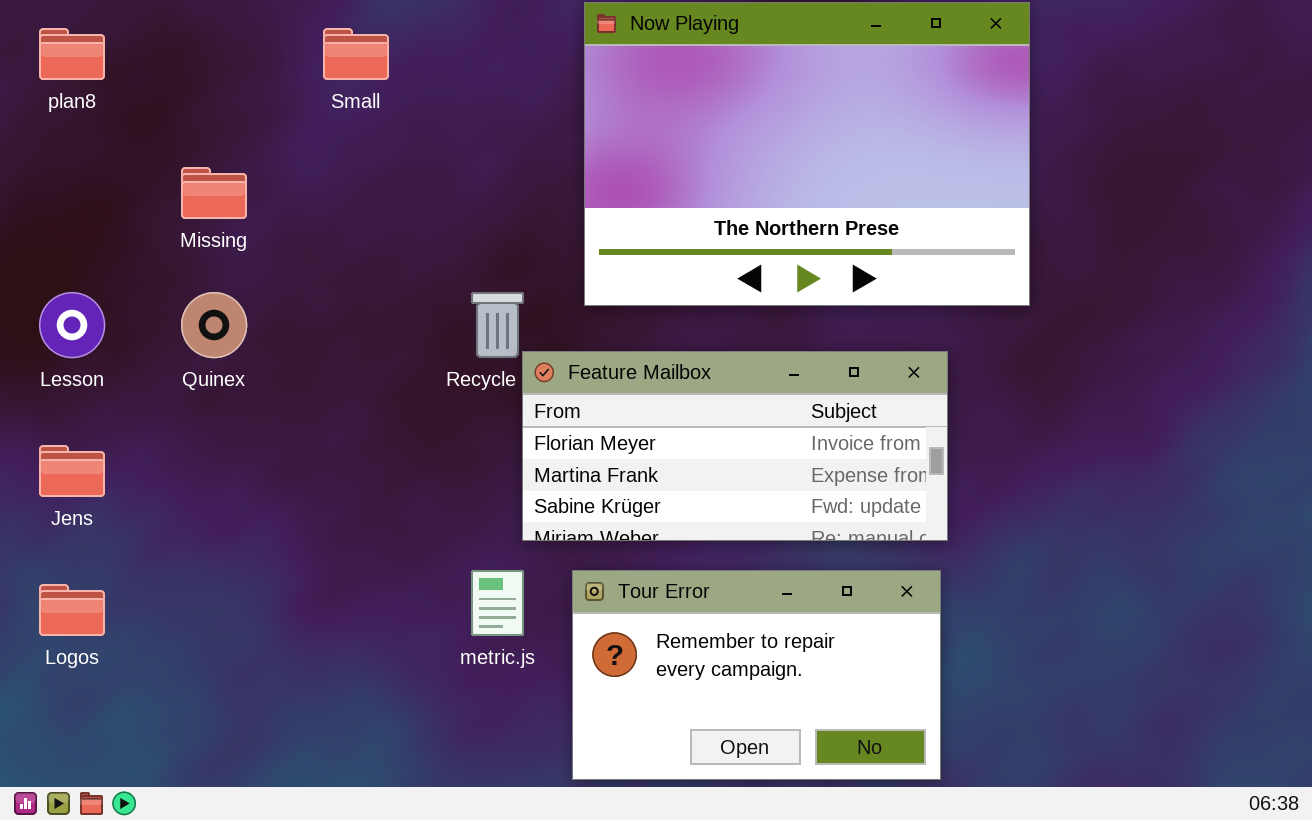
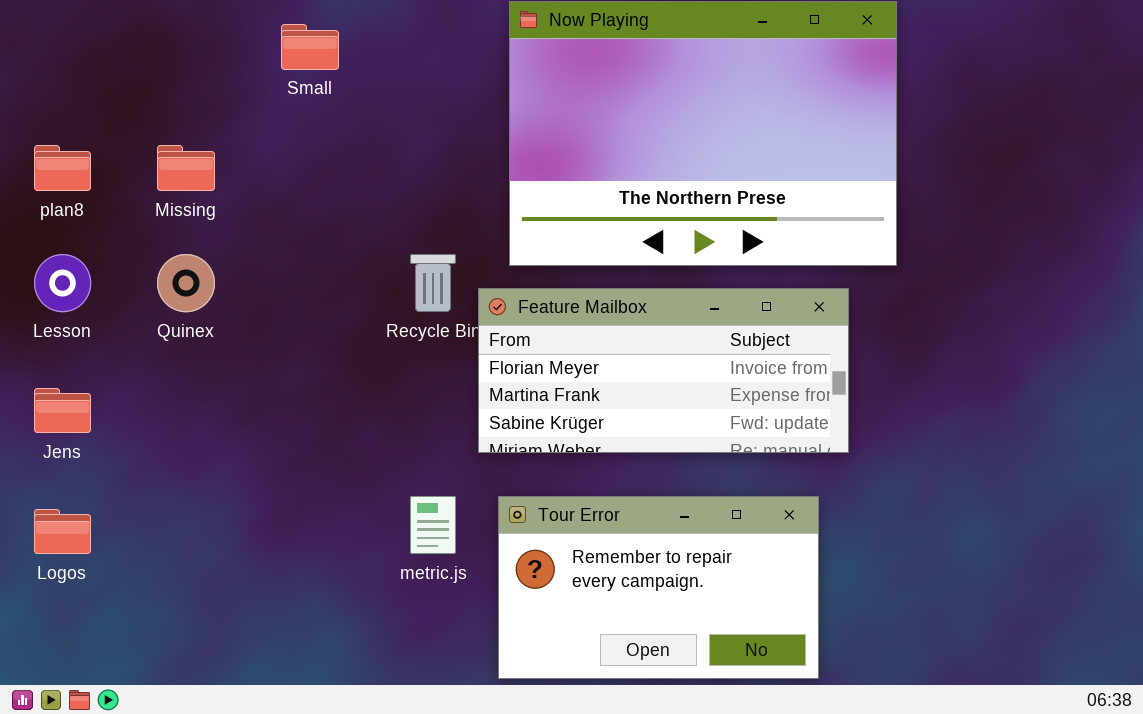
plan8: [39,28,105,80] -> [34,145,91,191], moved
Feature Mailbox: [522,351,948,541] -> [478,288,849,453], moved

